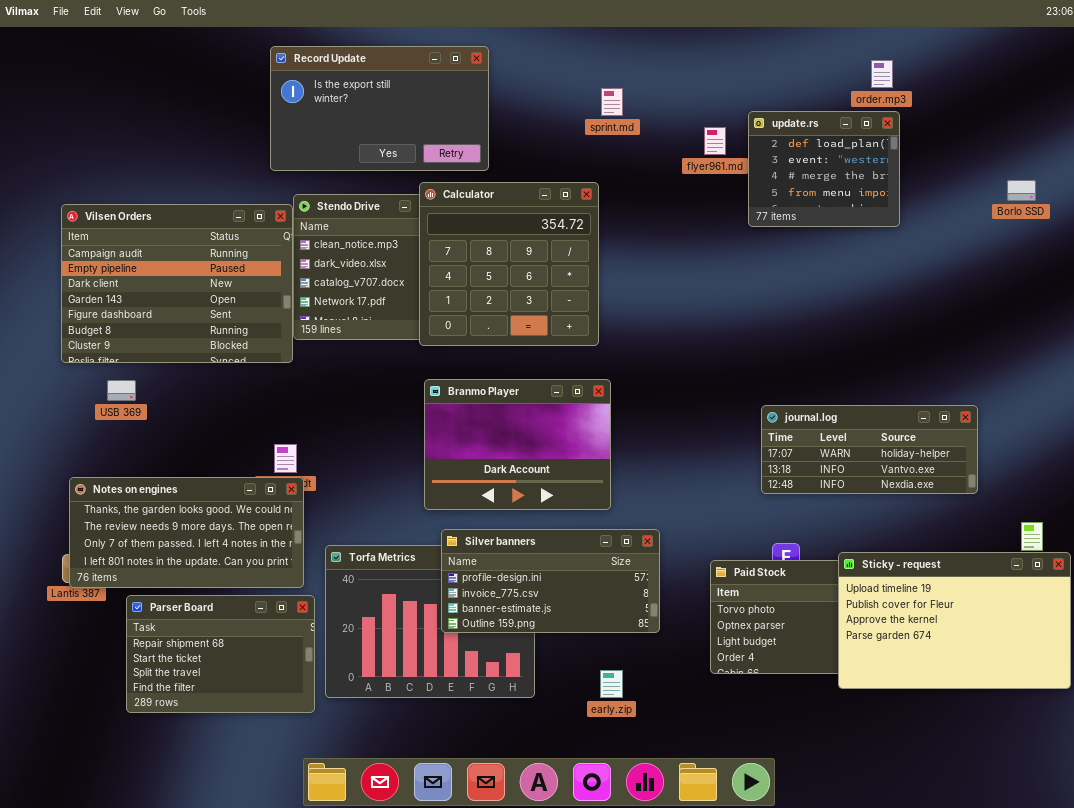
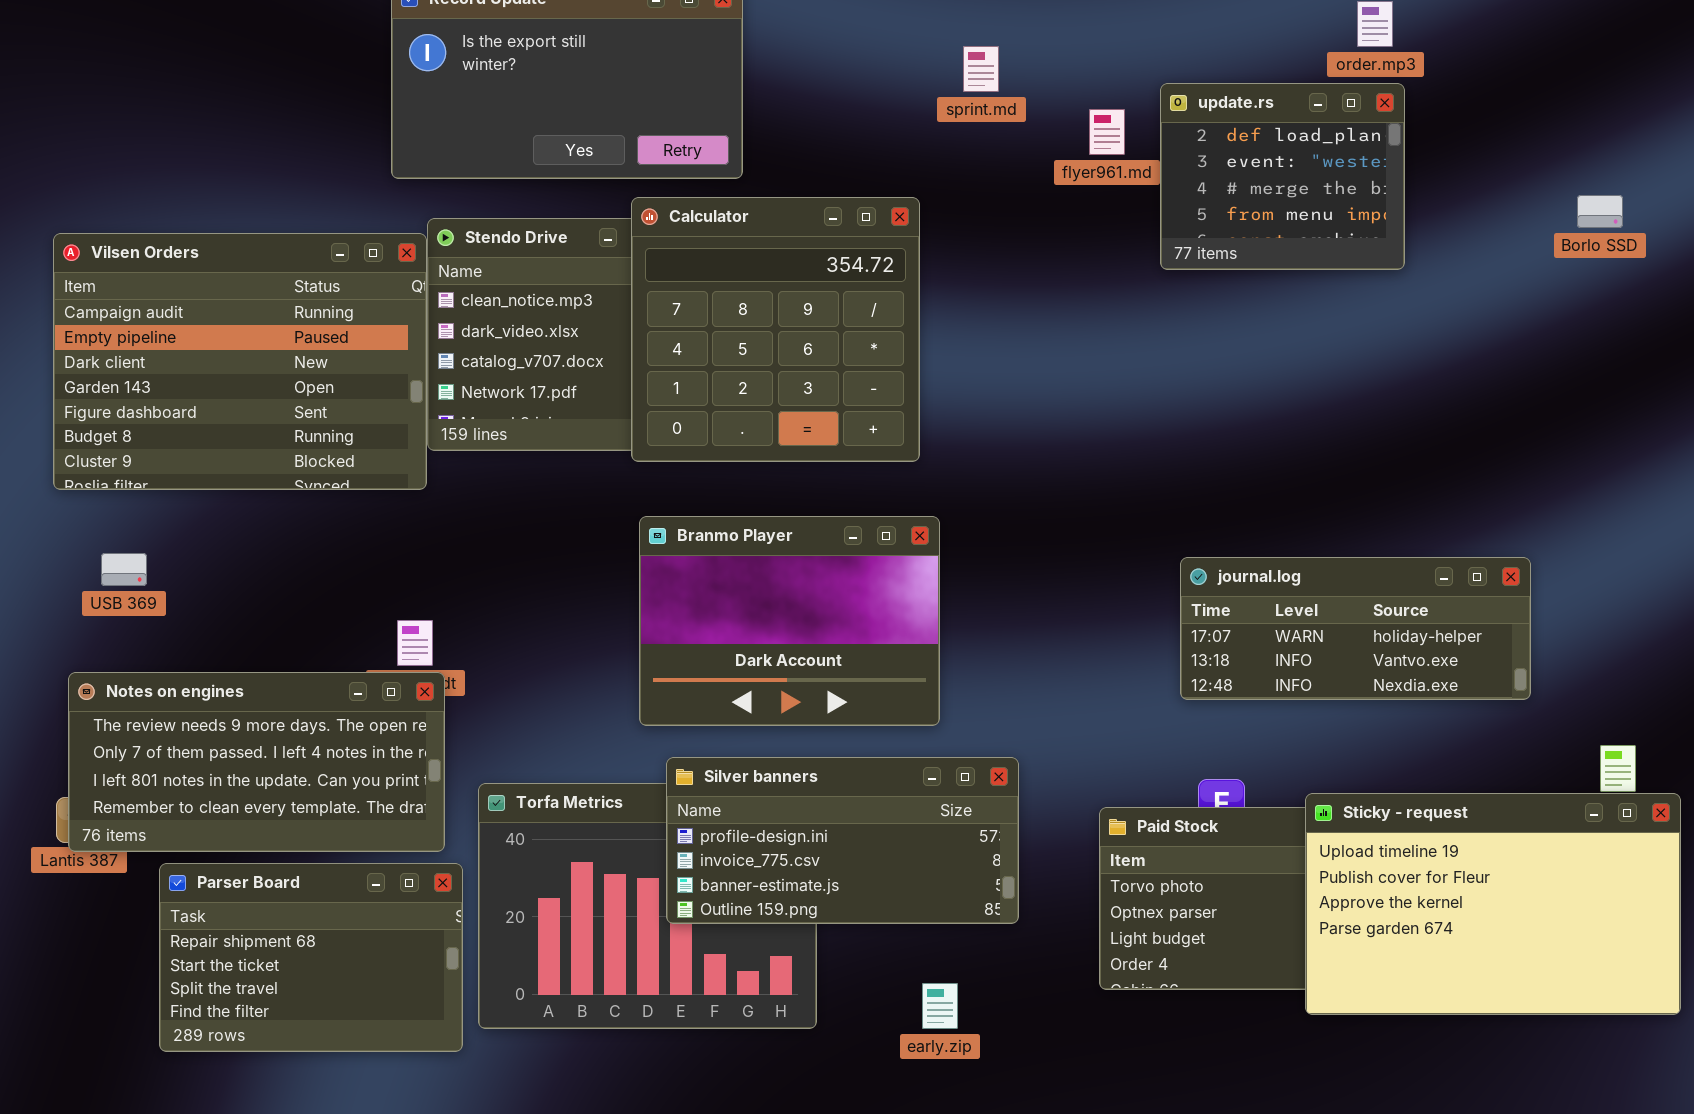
sprint.md: [601,88,623,116] -> [963,46,999,92], moved
USB 369: [107,380,136,401] -> [101,553,147,586], moved
Notes on engines: [69,477,304,588] -> [68,672,445,852], scrolled down 1 row

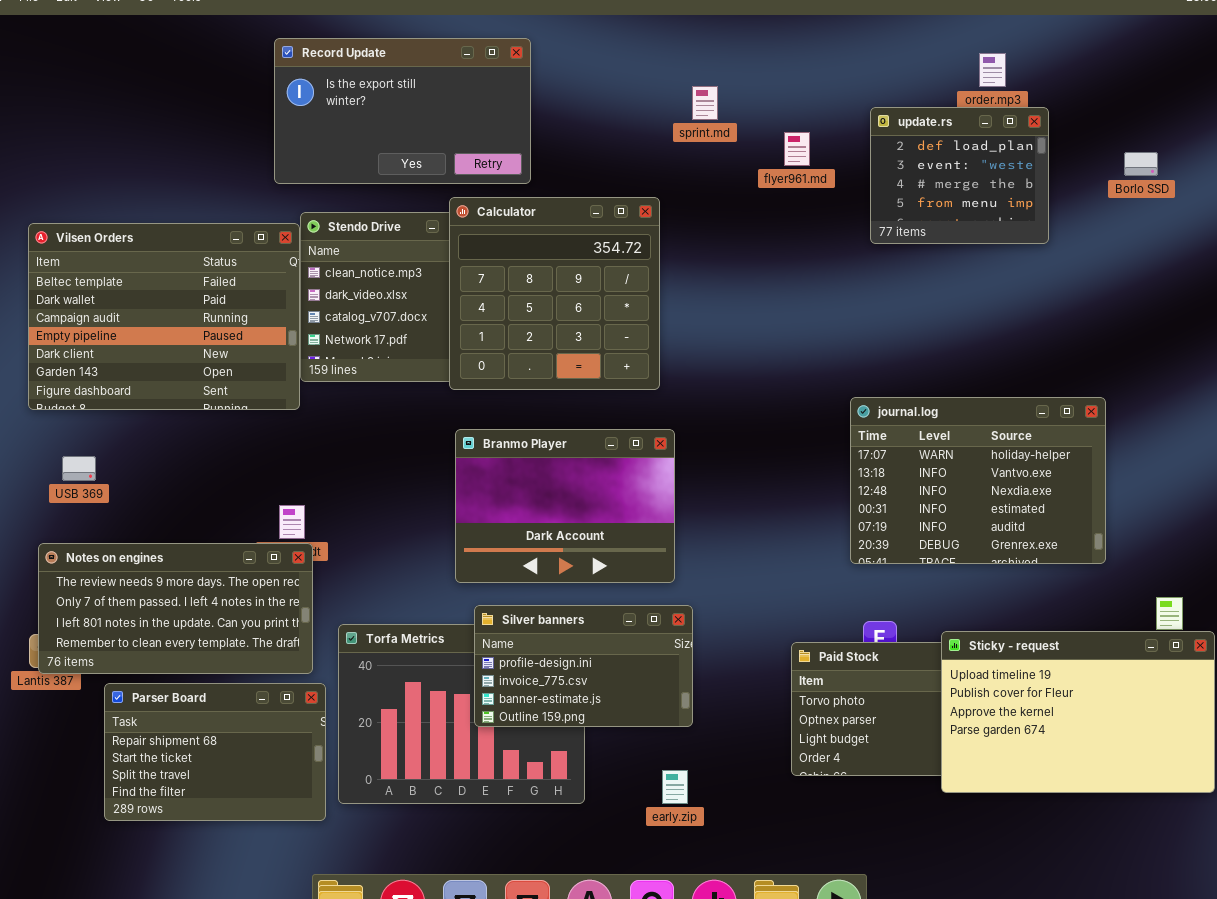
update.rs: [1160,83,1405,270] -> [870,107,1049,244], moved
Borlo SSD: [1577,195,1623,228] -> [1124,152,1158,176], moved
Vilsen Orders: [53,233,427,490] -> [28,223,300,410], scrolled up 2 rows
journal.log: [1180,557,1531,700] -> [850,397,1106,564], resized
Silver banners: [666,757,1019,924] -> [474,605,693,727], resized

